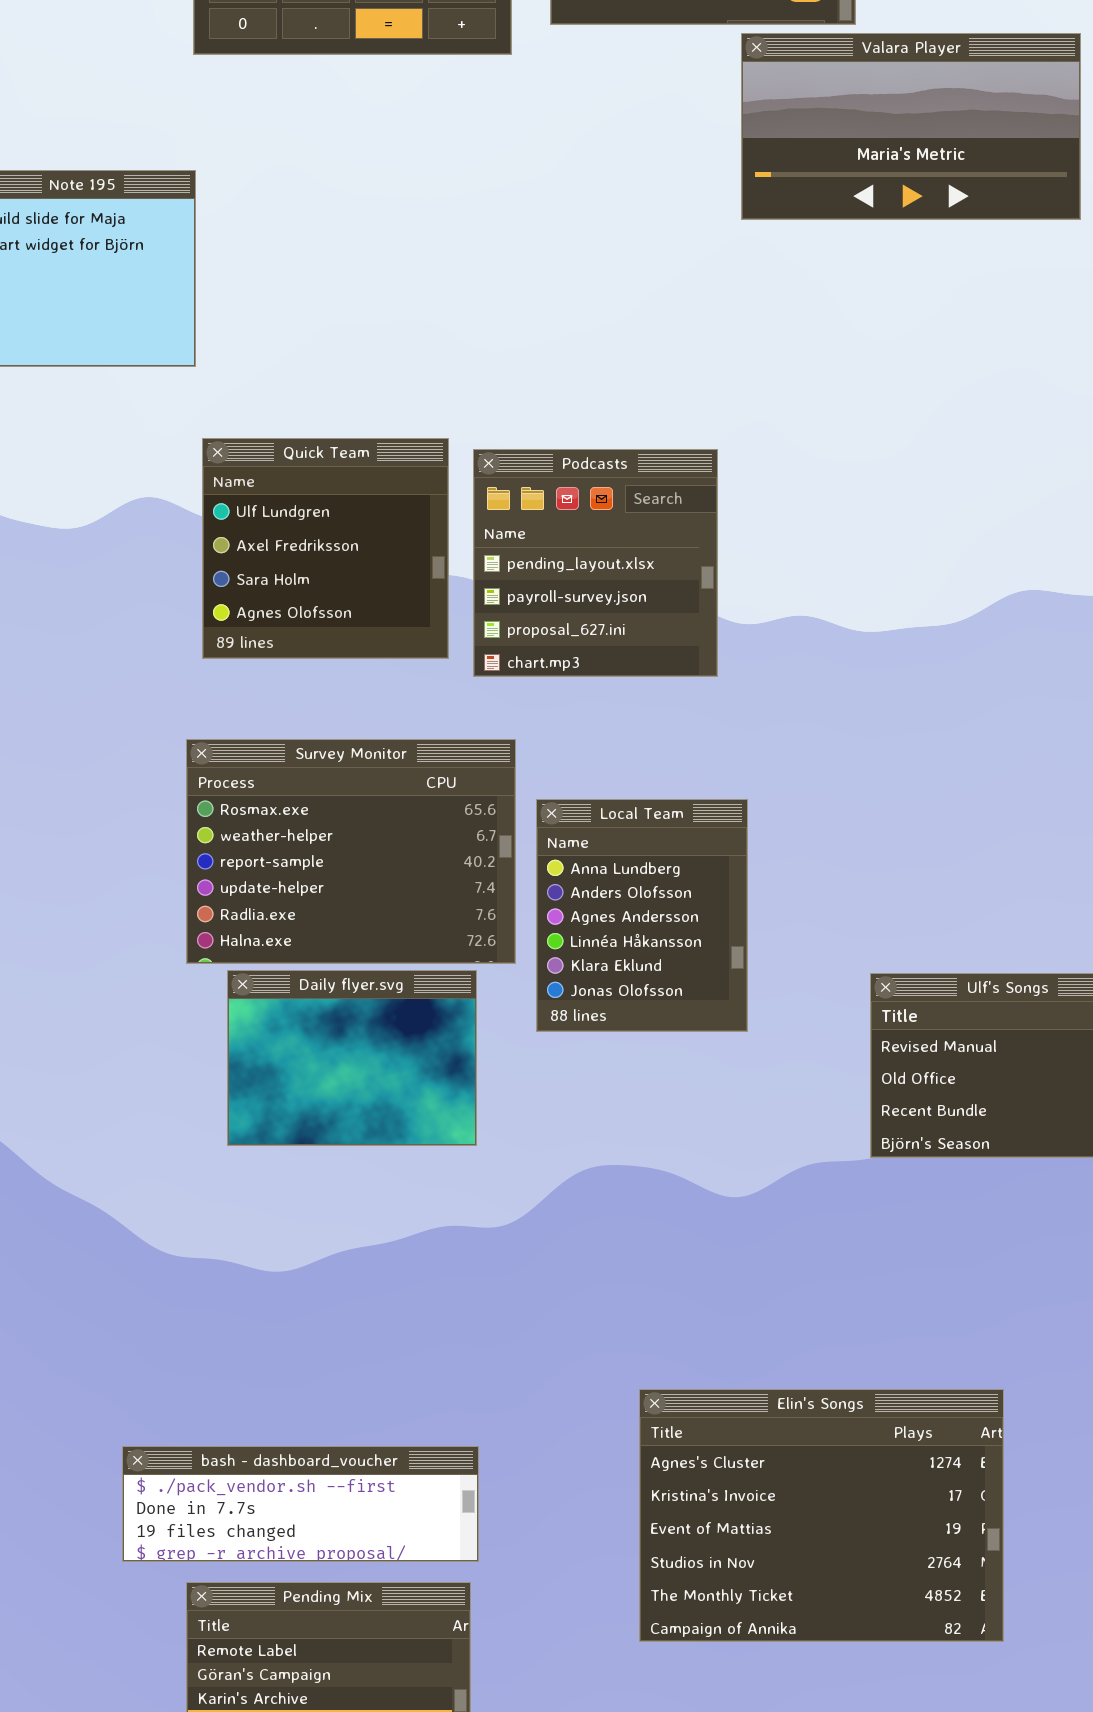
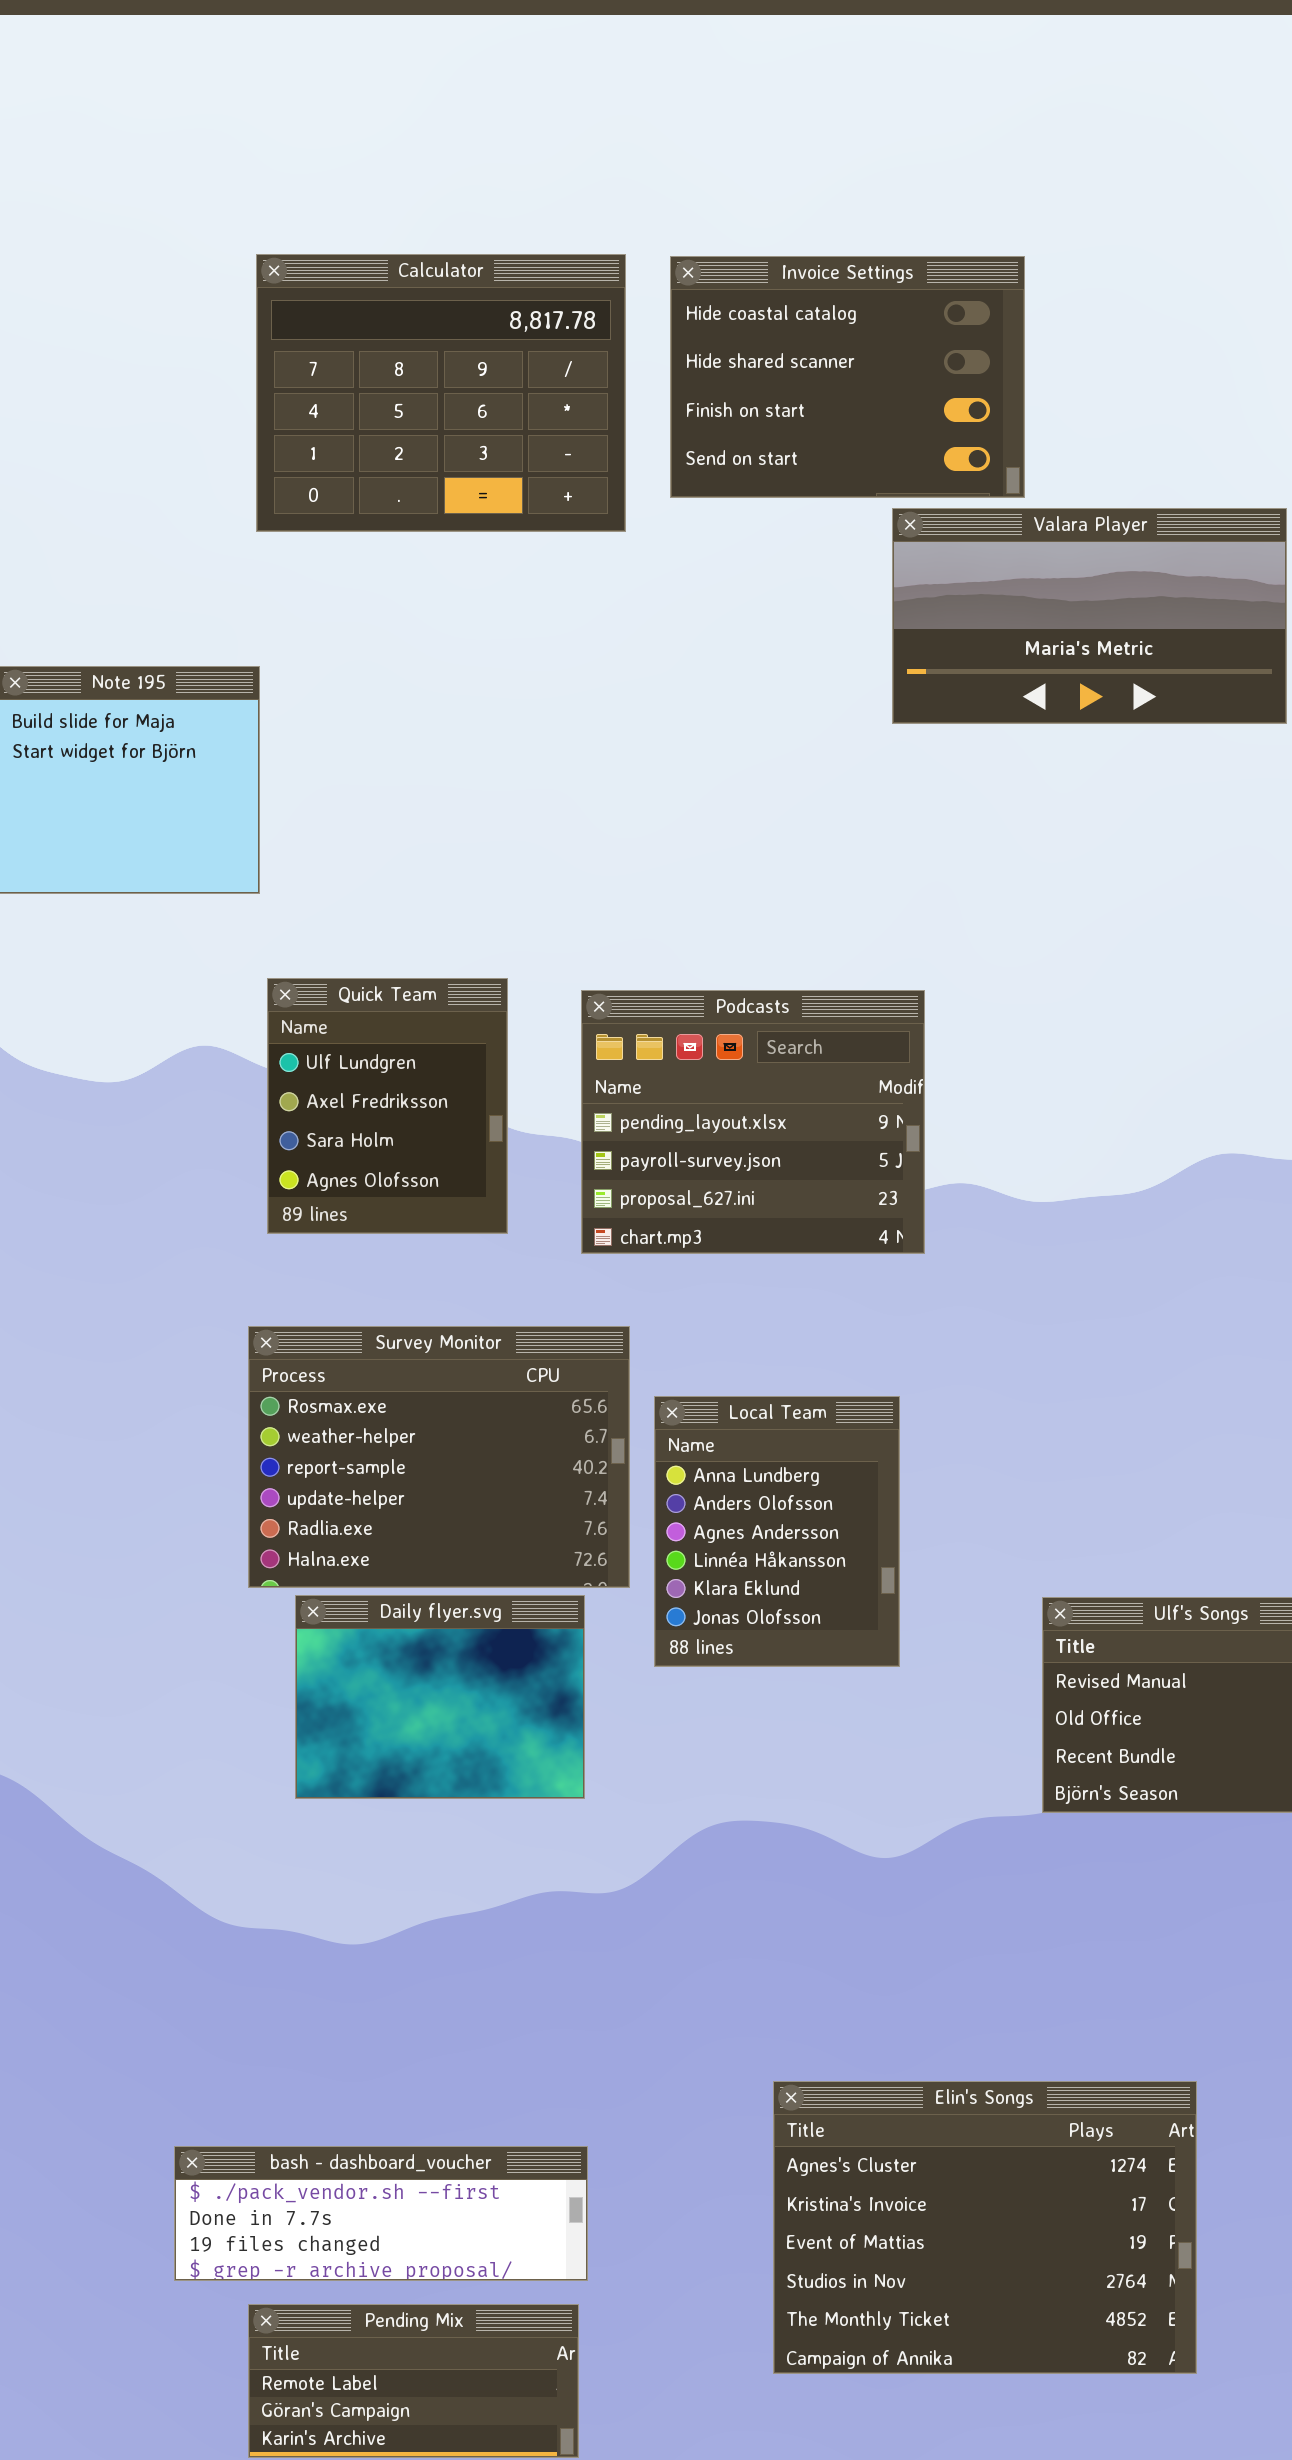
Quick Team: [202,438,449,659] -> [267,978,508,1234], resized
Podcasts: [473,449,718,677] -> [581,990,925,1254], resized

